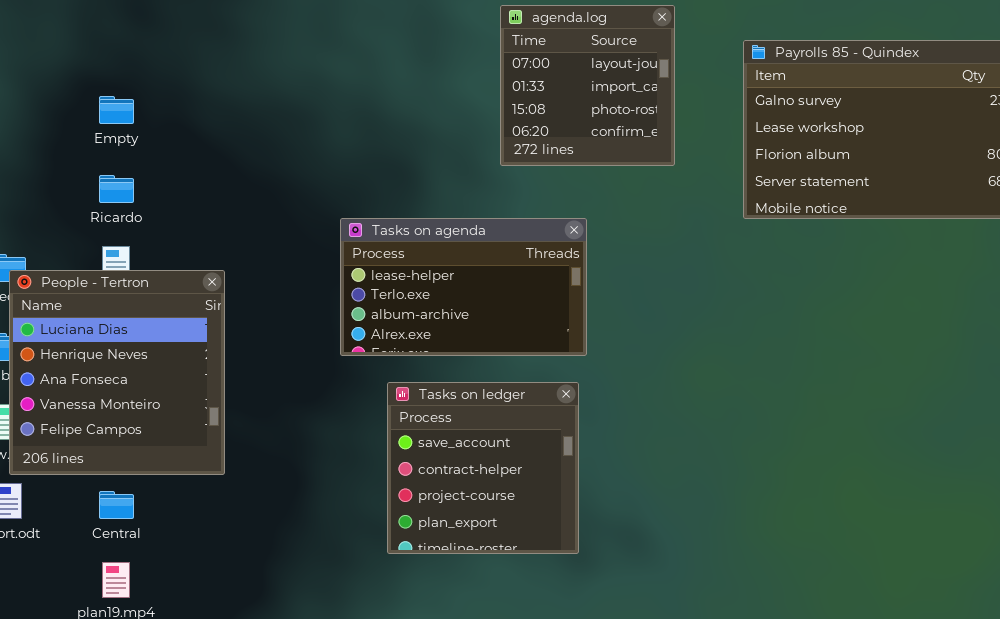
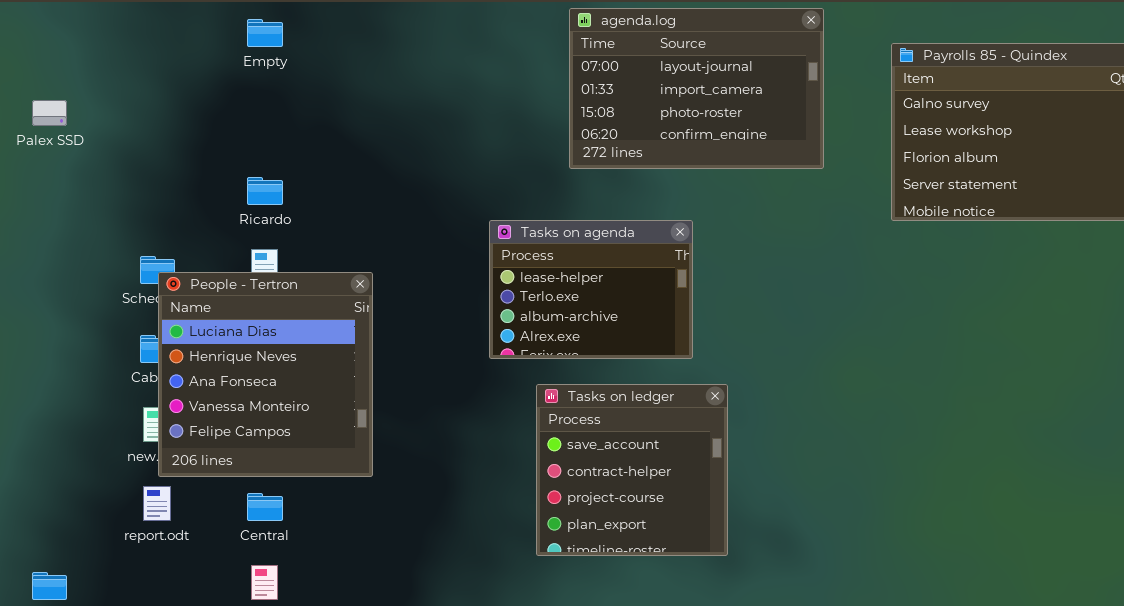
agenda.log: [500,5,675,166] -> [569,8,824,169], resized
Empty: [99,96,134,124] -> [247,19,283,47], moved
Tasks on agenda: [340,218,587,356] -> [489,220,693,359], resized

